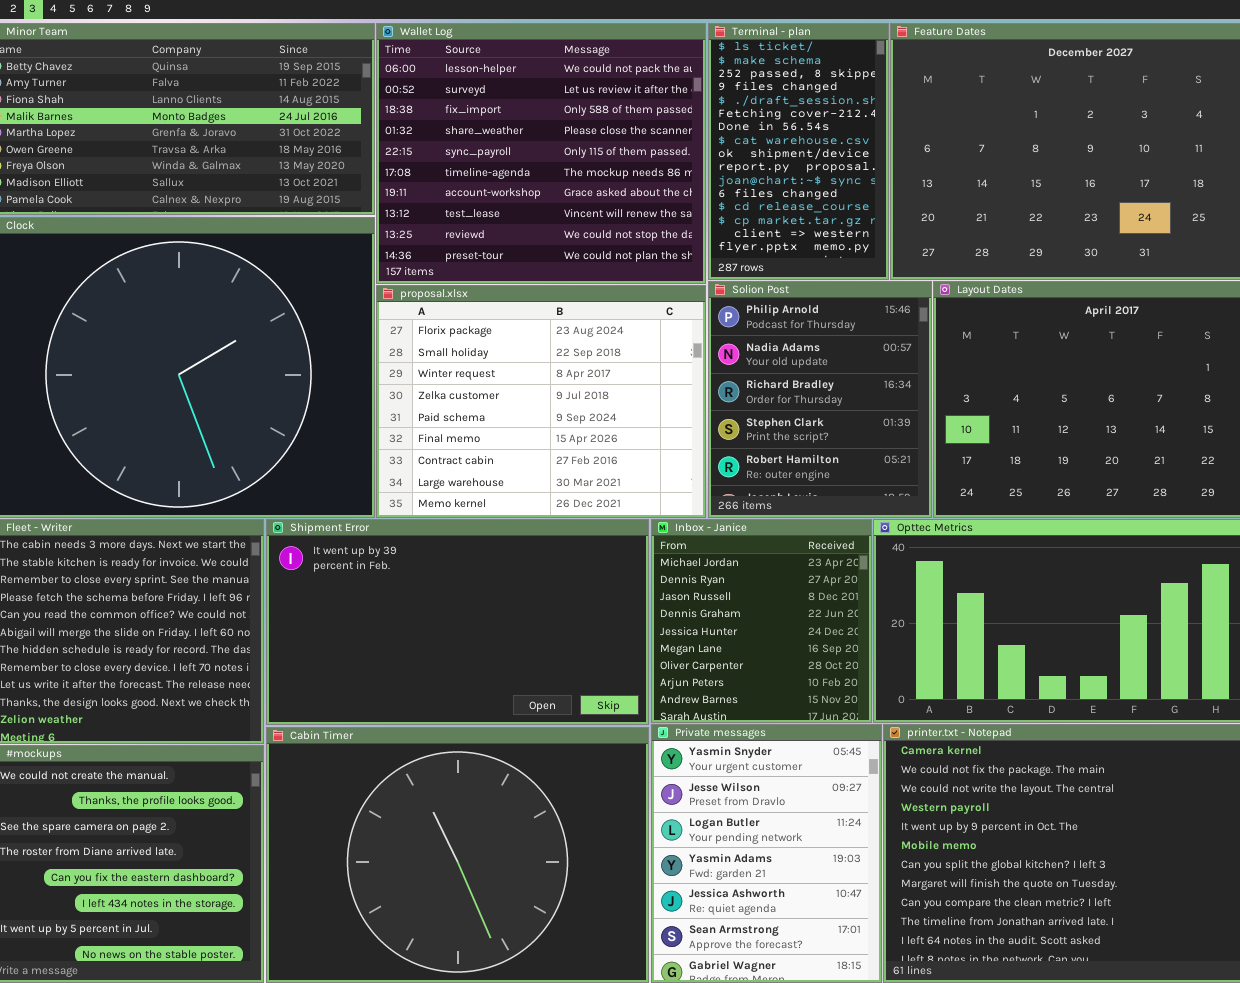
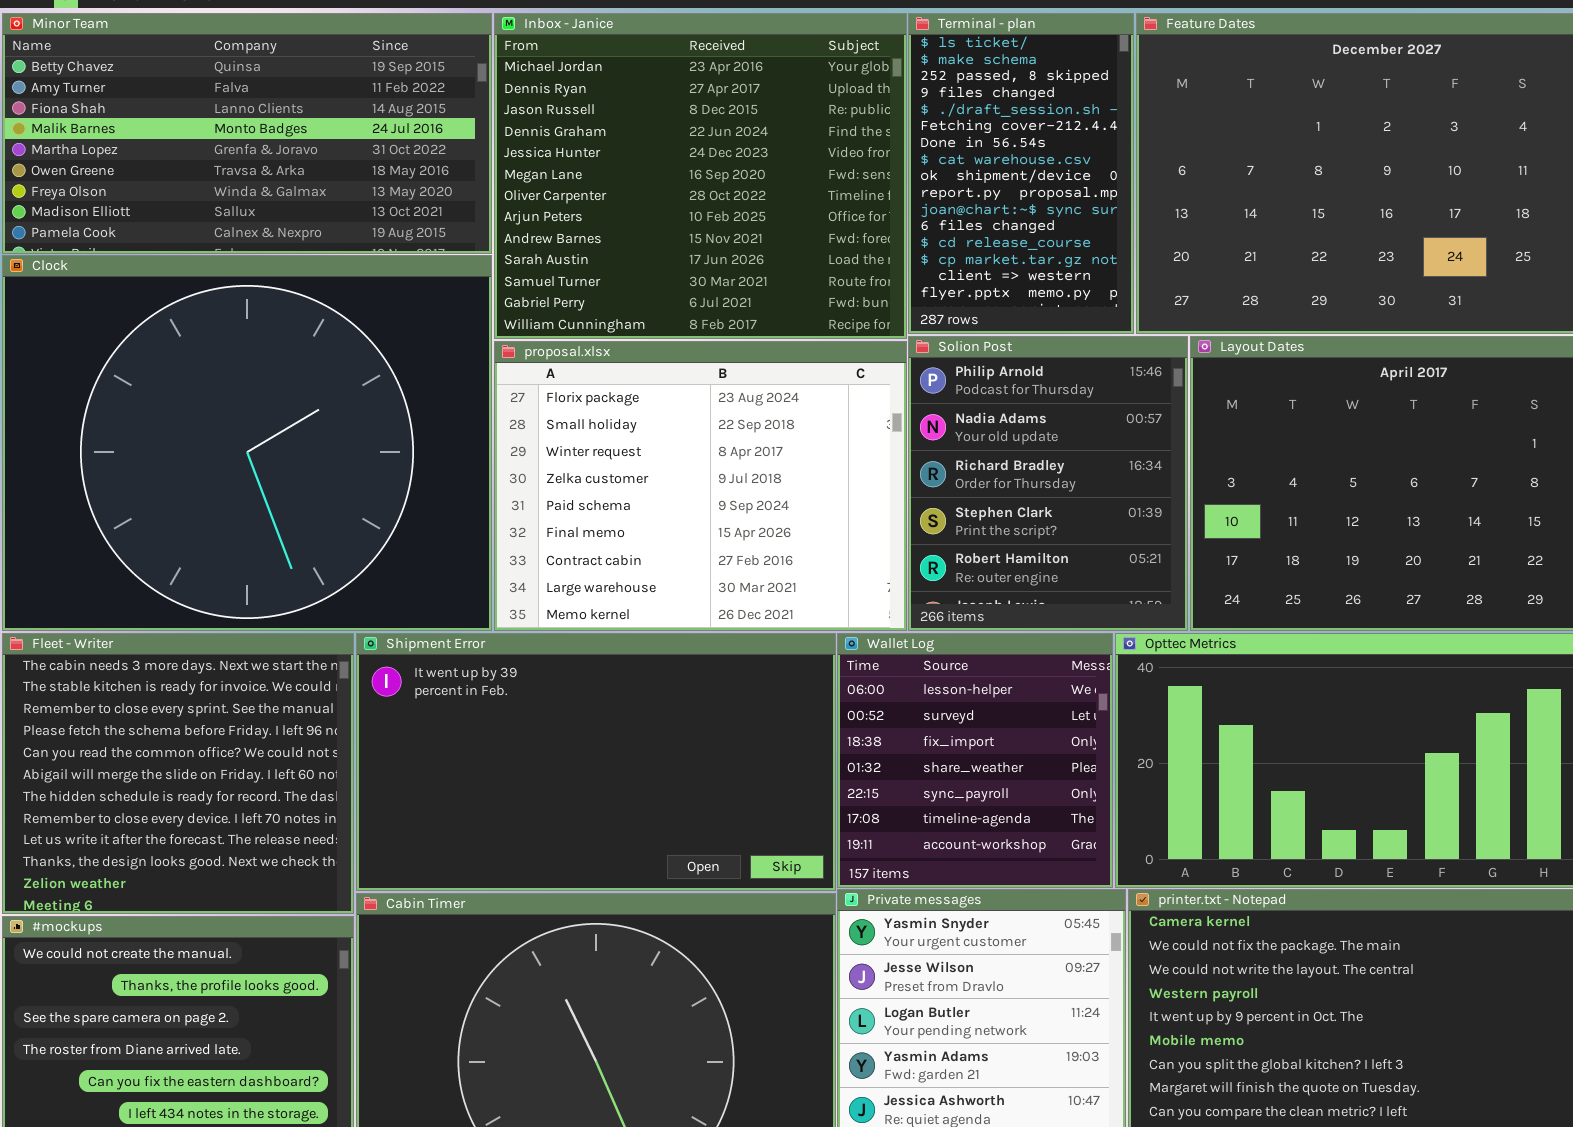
Wallet Log: [376,23,706,284] -> [837,633,1113,888], moved, resized
Inbox - Janice: [651,519,872,723] -> [494,13,907,339], moved, resized

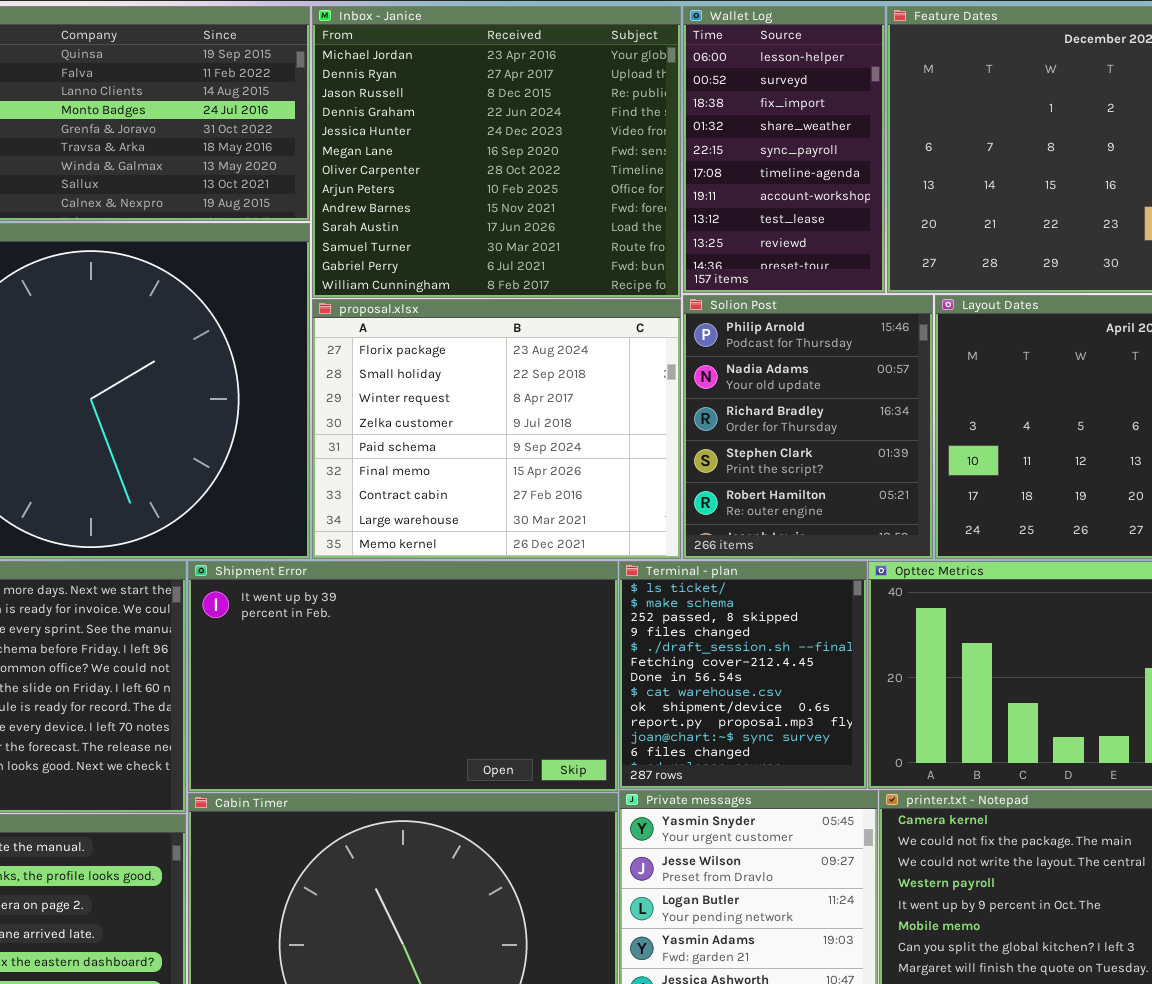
Terminal - plan: [908,13,1134,334] -> [619,561,867,789], moved, resized
Wallet Log: [837,633,1113,888] -> [683,6,885,293], moved, resized

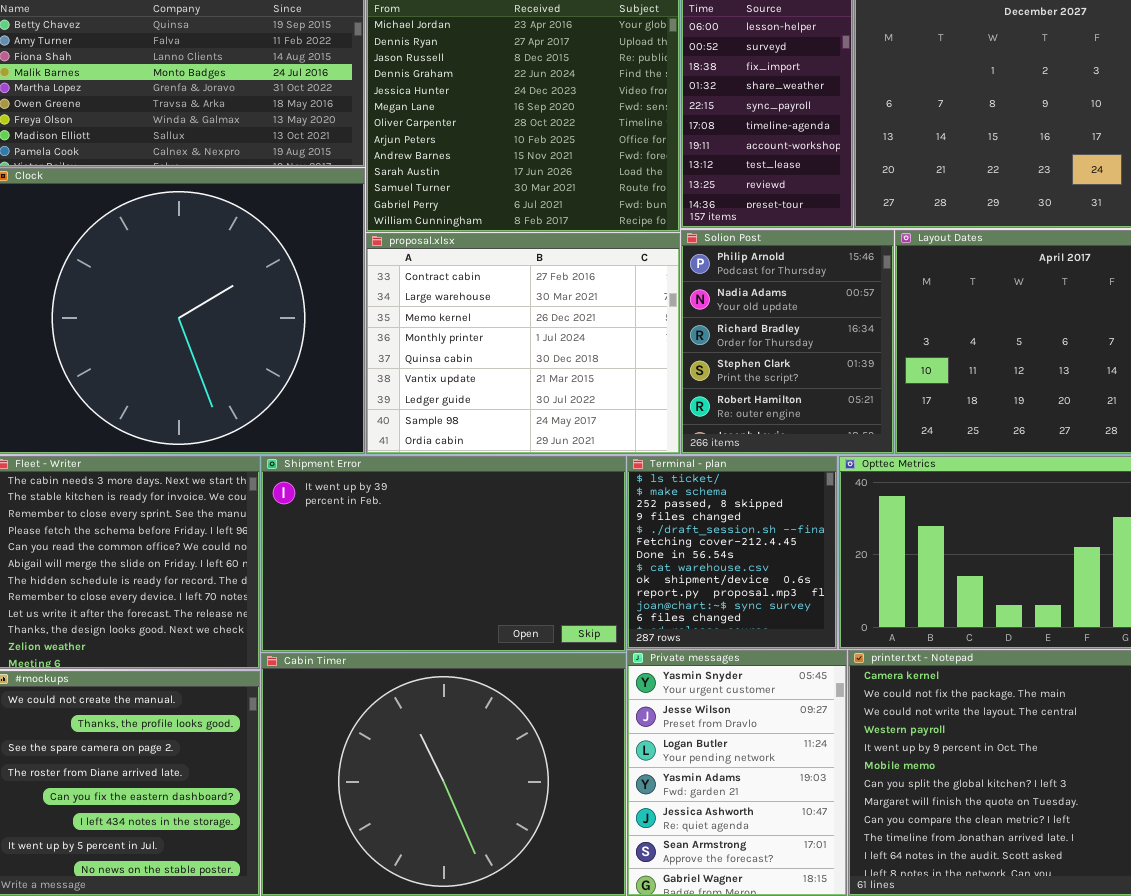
proposal.xlsx: [312,299,681,559] -> [366,233,680,454], scrolled down 6 rows

